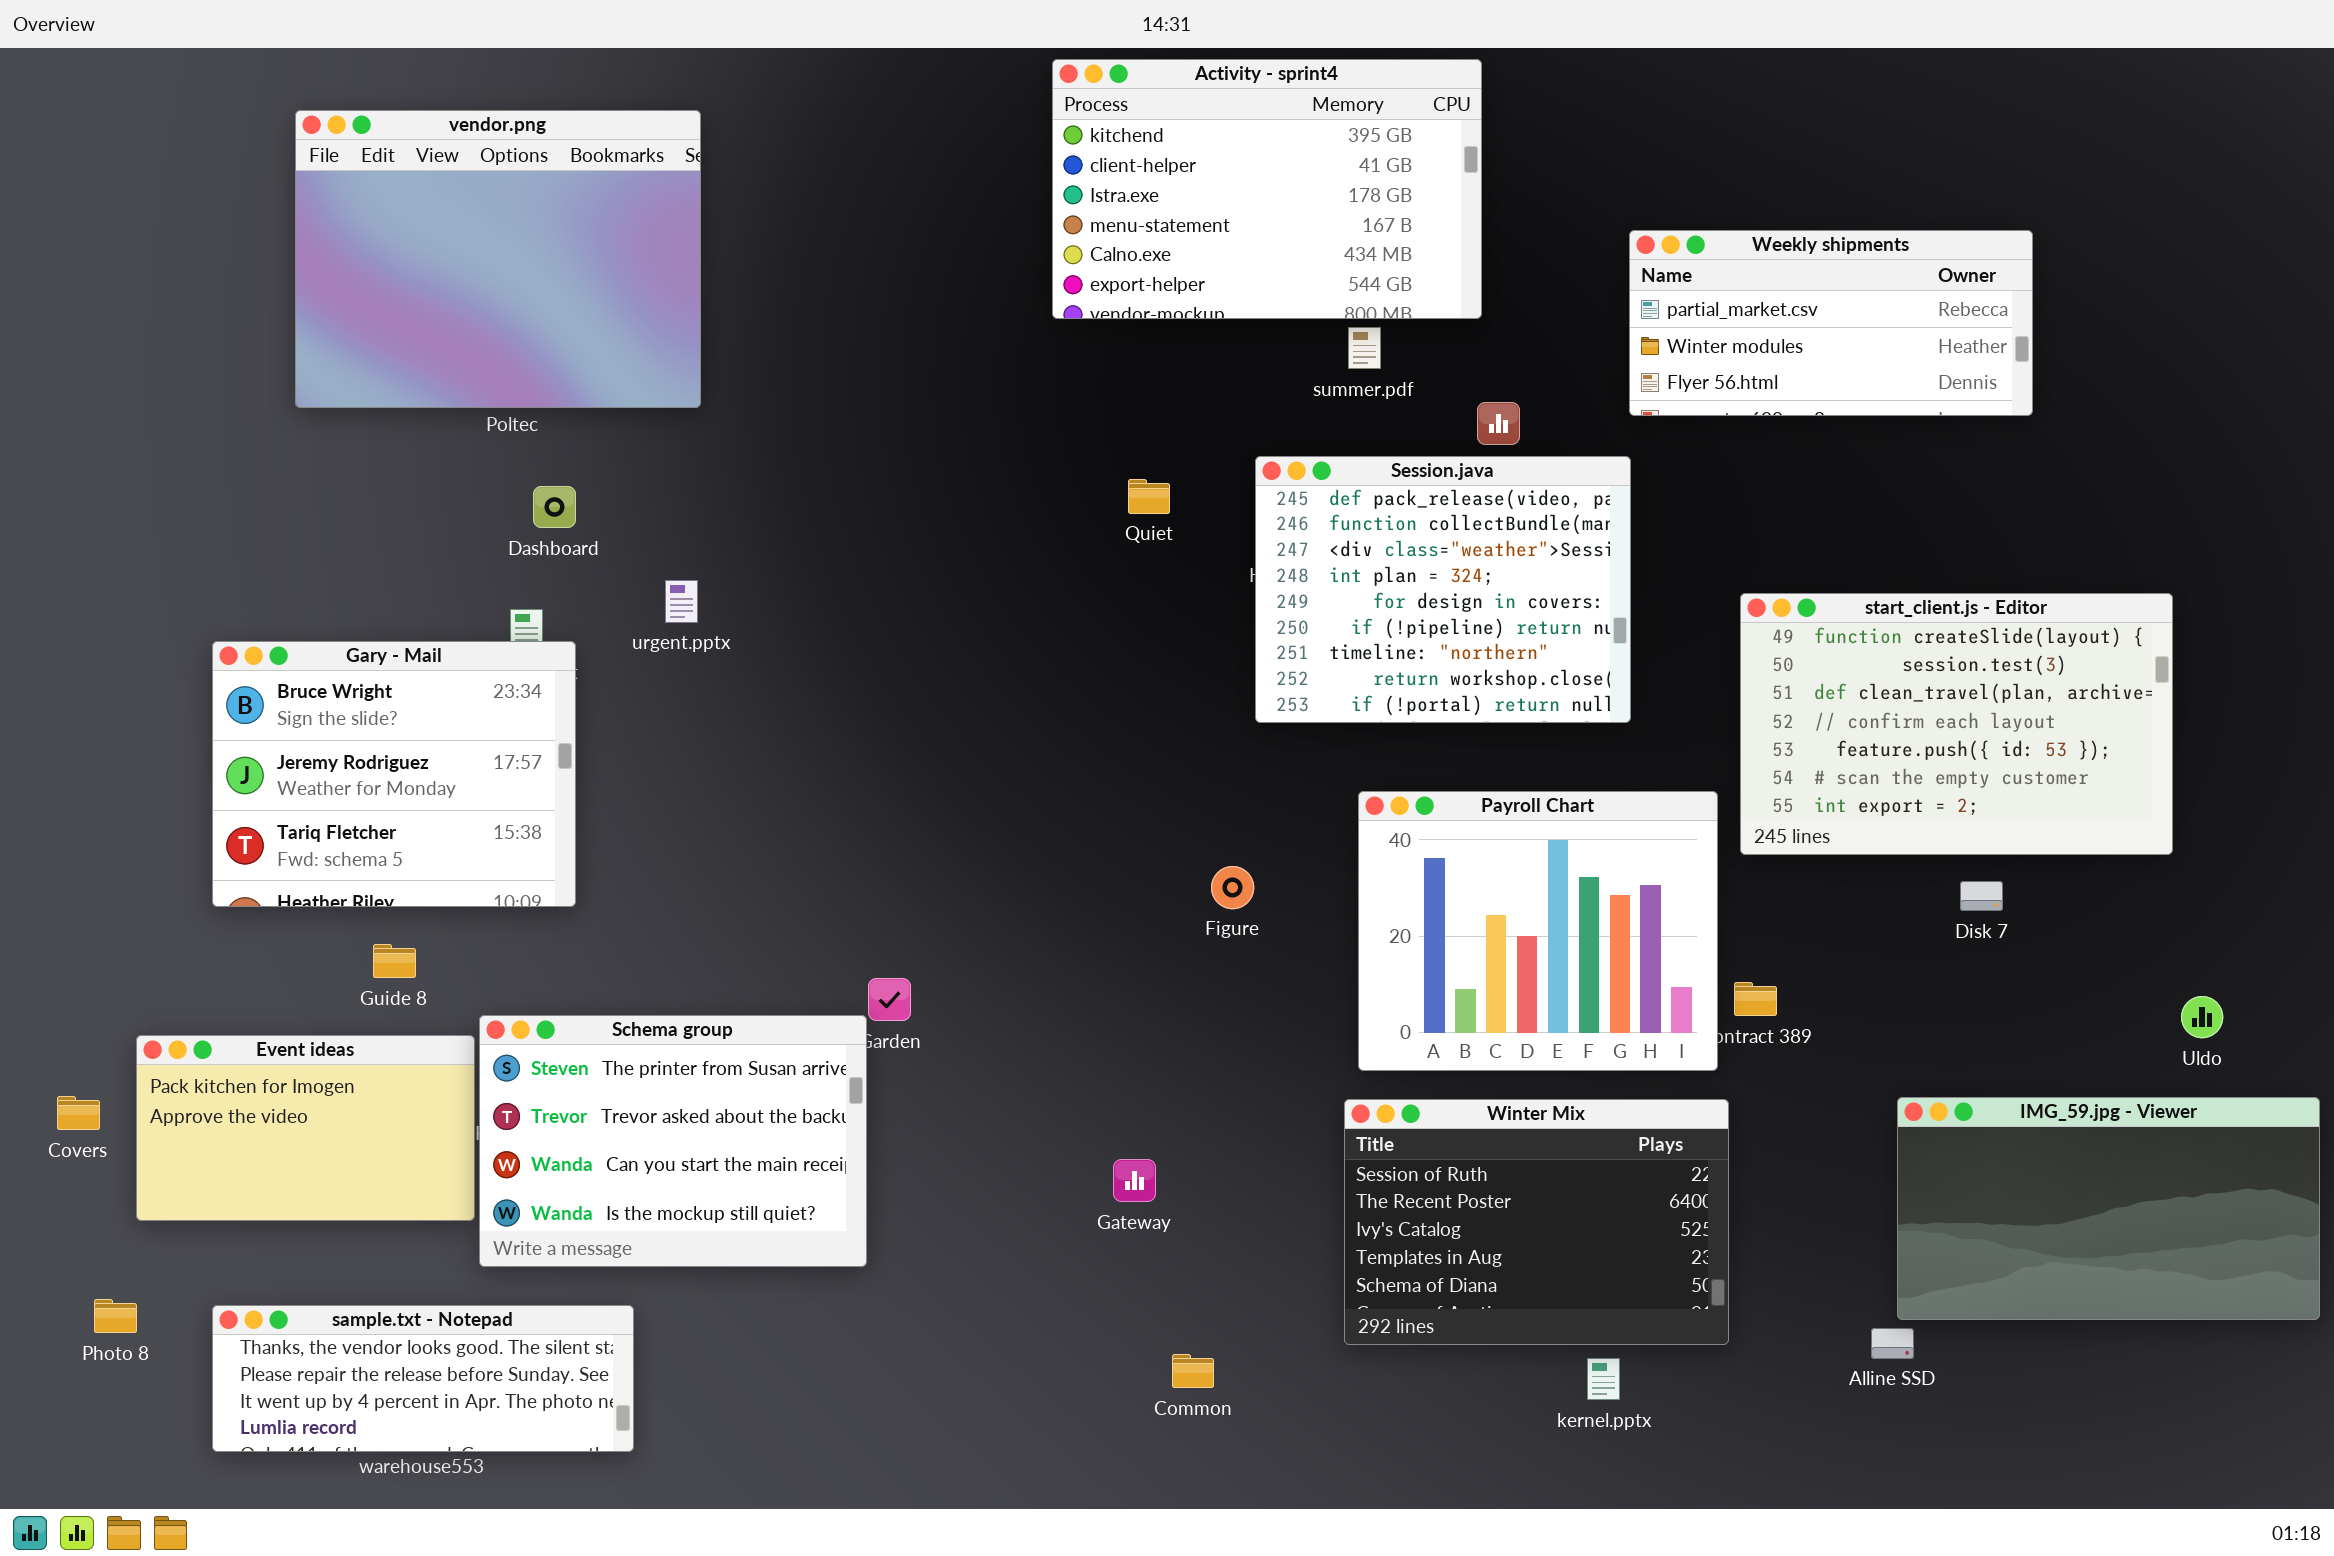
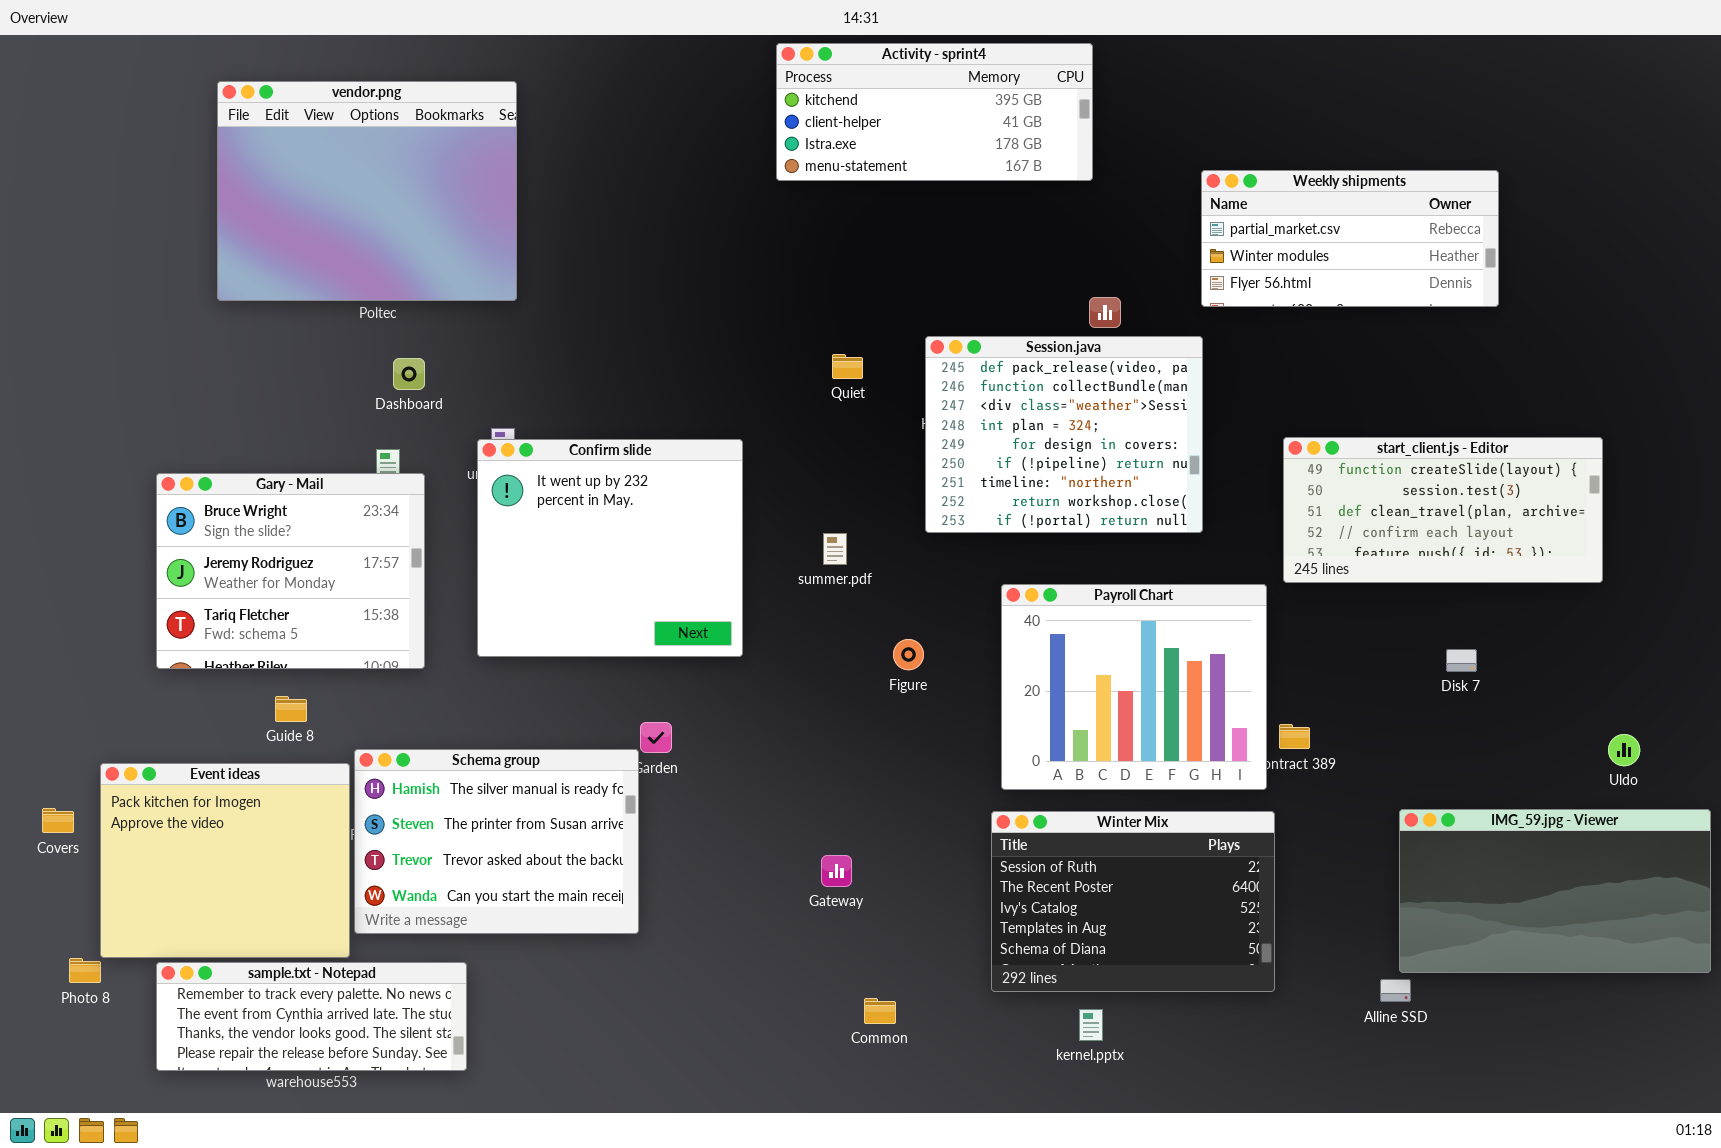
Activity - sprint4: [1052,59,1482,319] -> [776,43,1093,181], resized
summer.pdf: [1348,327,1381,369] -> [823,533,847,565], moved
start_client.js - Editor: [1740,593,2173,855] -> [1283,437,1603,583], resized
Confirm slide: none -> [477,439,743,657], opened
Schema group: [479,1015,867,1267] -> [354,749,639,934], scrolled up 1 row
Event ideas: [136,1035,475,1221] -> [100,763,350,958], resized
sample.txt - Notepad: [212,1305,634,1452] -> [156,962,467,1071], scrolled up 2 rows
kernel.pptx: [1587,1358,1620,1400] -> [1079,1009,1103,1041], moved

